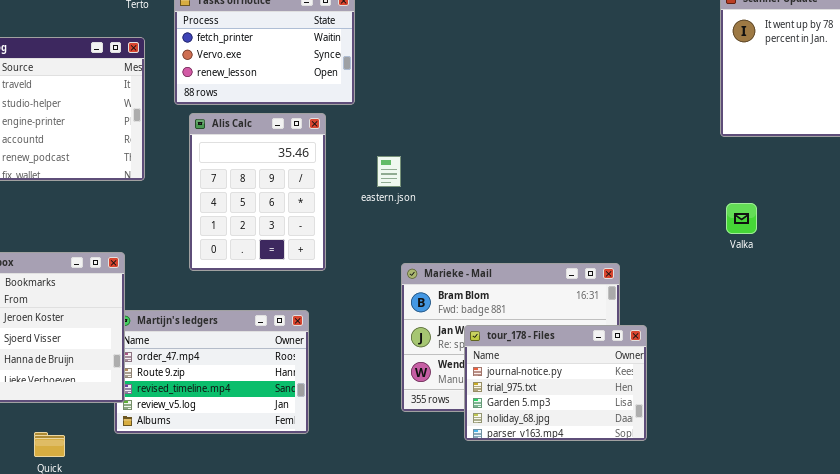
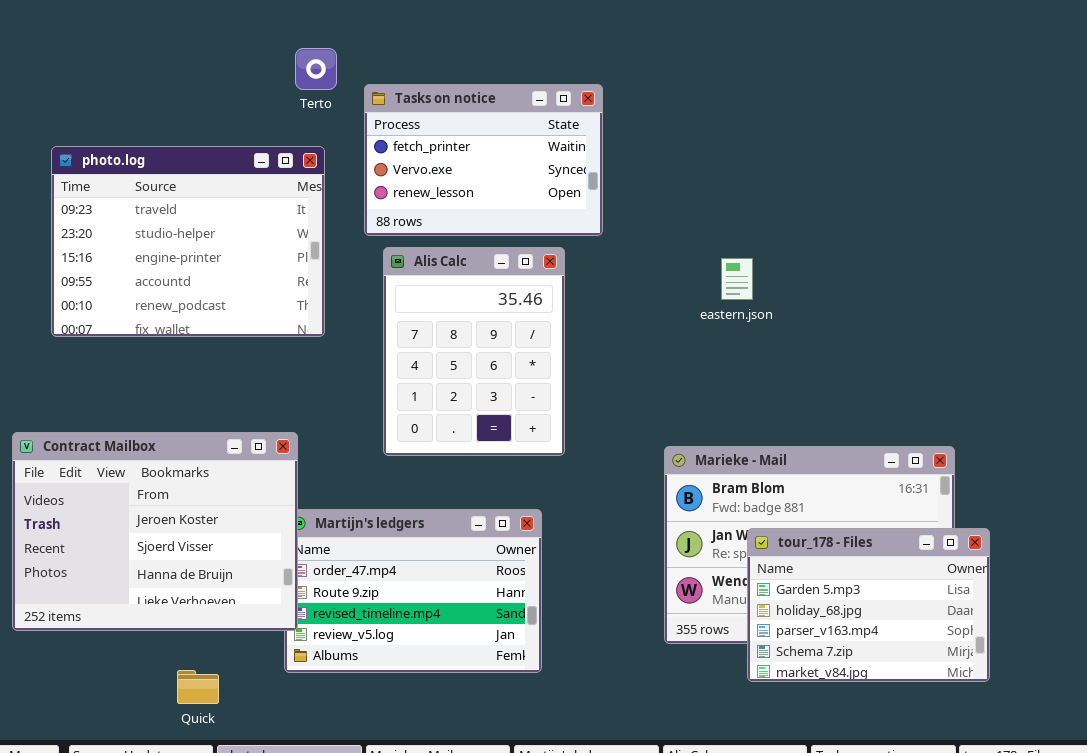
eastern.json: [377,156,401,187] -> [721,258,753,300], moved
tour_178 - Files: [464,325,647,441] -> [747,528,990,682], scrolled down 2 rows

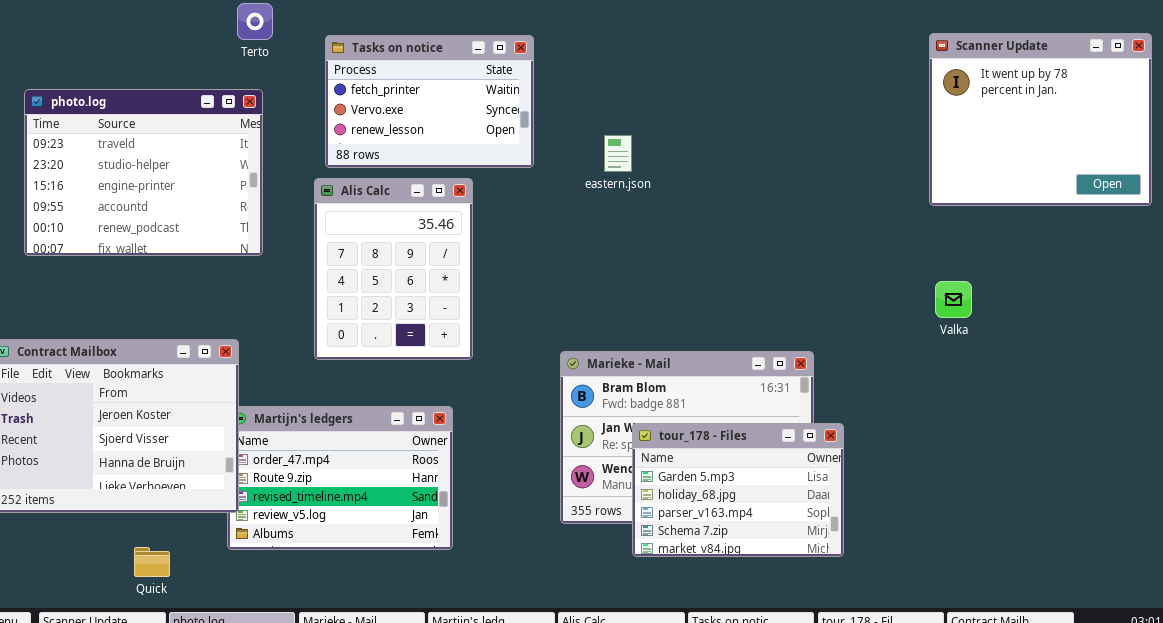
Tasks on notice: [364,84,603,236] -> [325,35,534,168], moved
eastern.json: [721,258,753,300] -> [604,135,632,172], moved

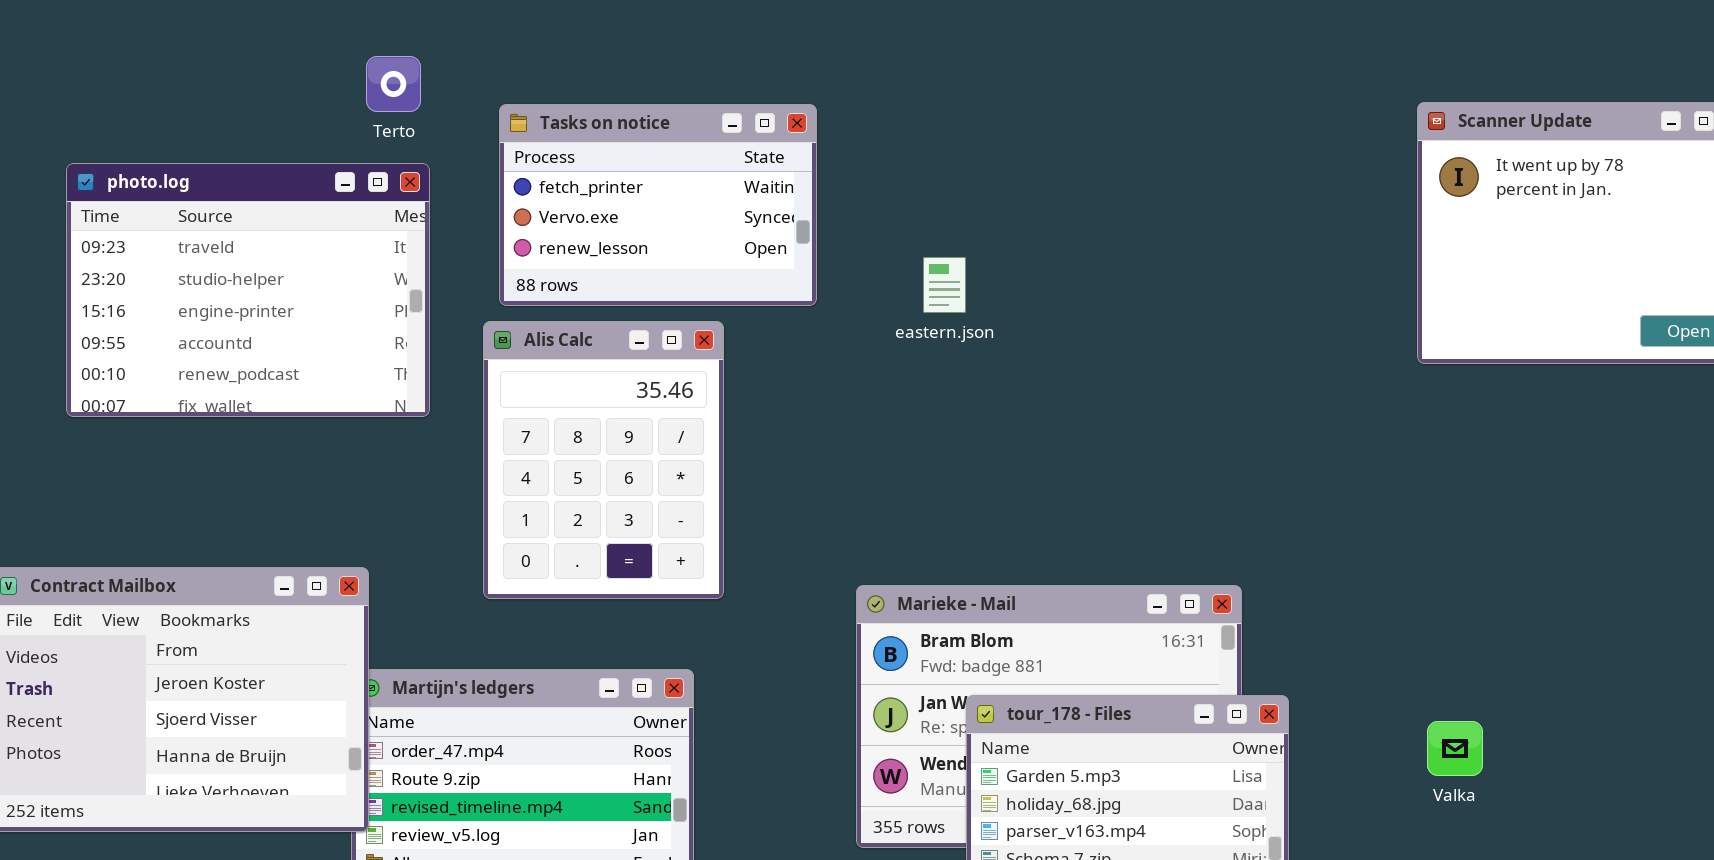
photo.log: [24,89,263,256] -> [66,163,430,417], moved
Valka: [935,281,972,318] -> [1427,721,1483,776], moved

